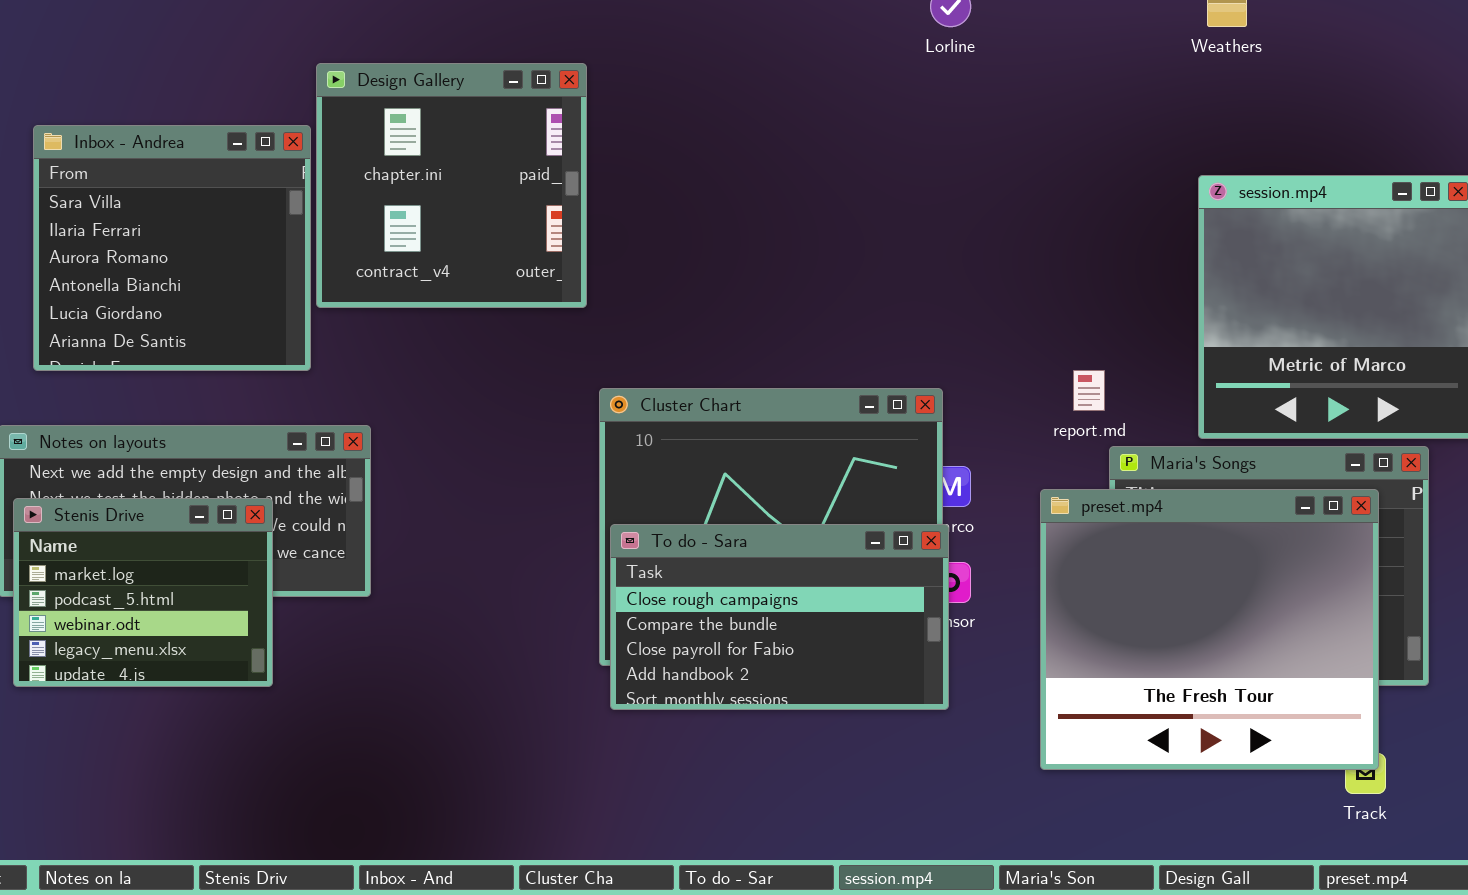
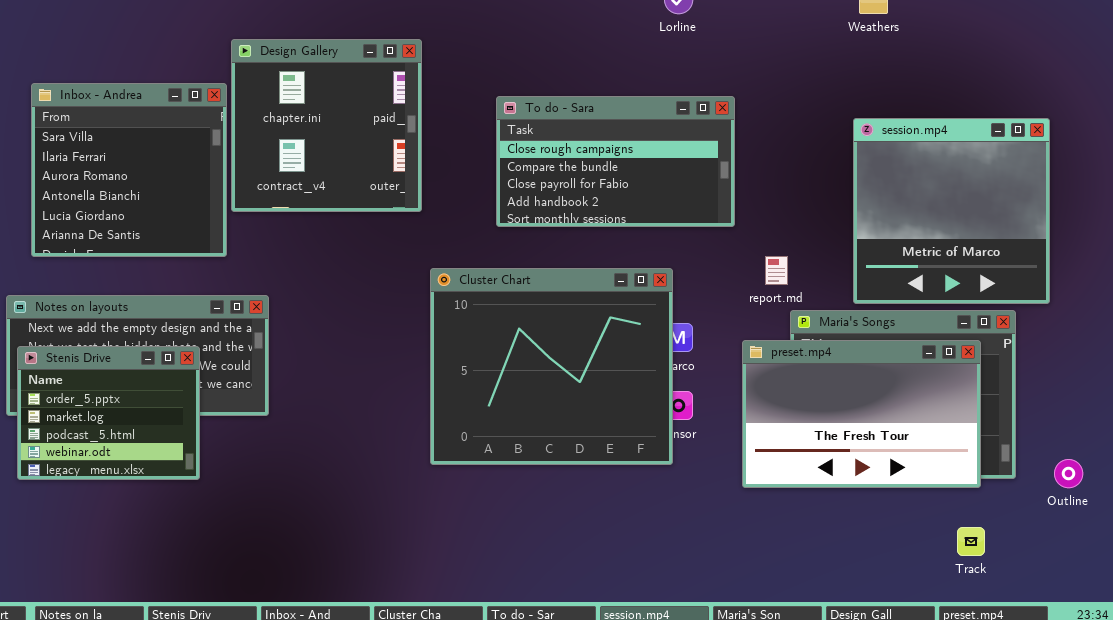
preset.mp4: [1040,489,1379,770] -> [742,340,981,488], resized
Stenis Drive: [13,498,273,687] -> [17,346,200,480], scrolled up 1 row
To do - Sara: [610,524,949,710] -> [496,96,735,227], moved

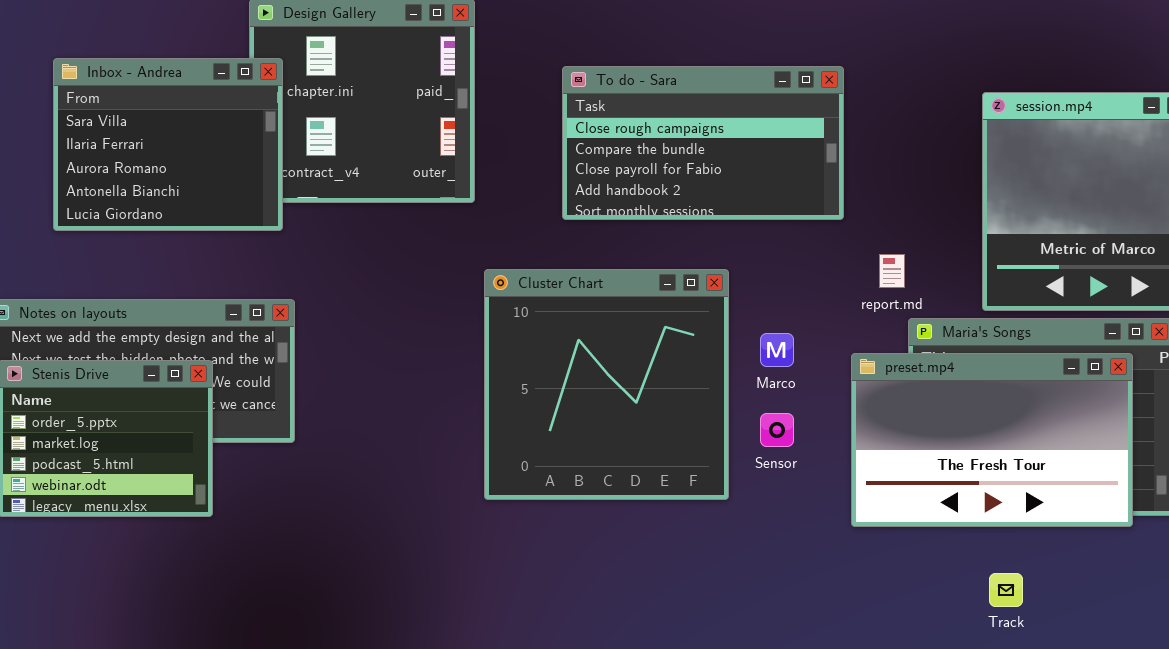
Inbox - Andrea: [31,83,227,257] -> [53,58,283,231], moved, resized
Cluster Chart: [430,268,673,465] -> [484,269,729,500], resized
Track: [957,527,985,556] -> [989,573,1023,607], moved

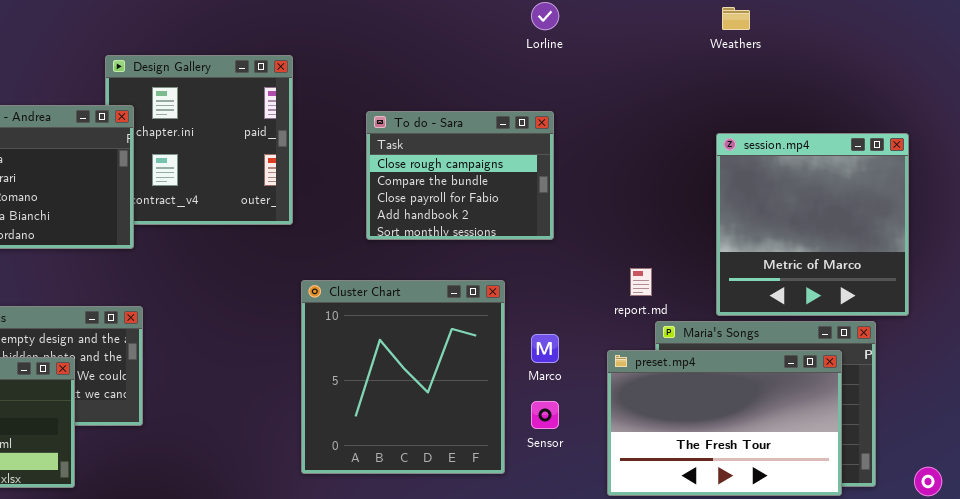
To do - Sara: [562,66,844,220] -> [366,111,554,240], resized

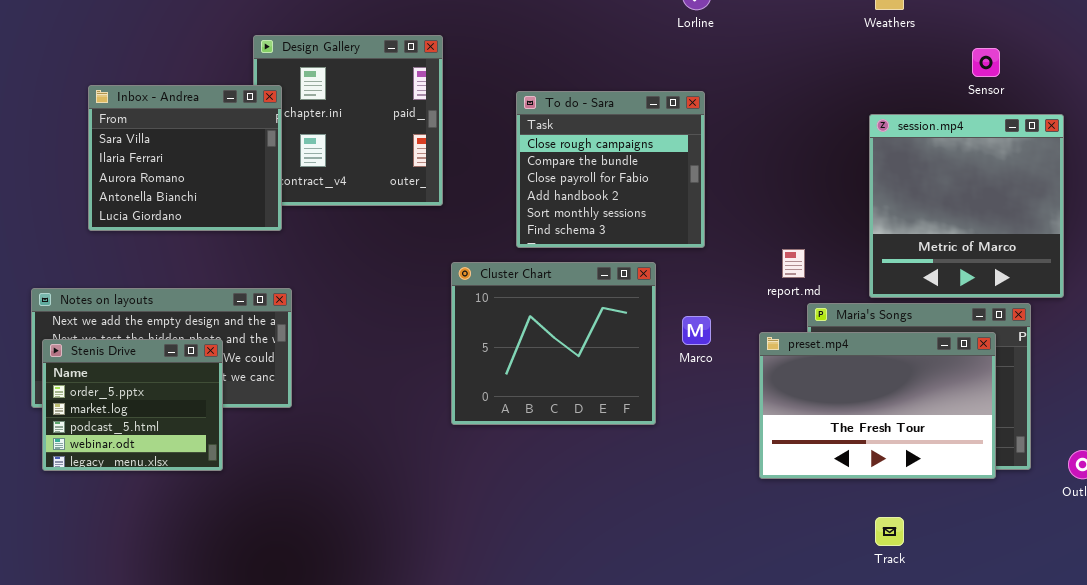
To do - Sara: [366,111,554,240] -> [516,91,705,248], resized
Cluster Chart: [301,280,505,474] -> [451,262,656,425], resized
Sensor: [531,401,559,429] -> [972,48,1000,77], moved

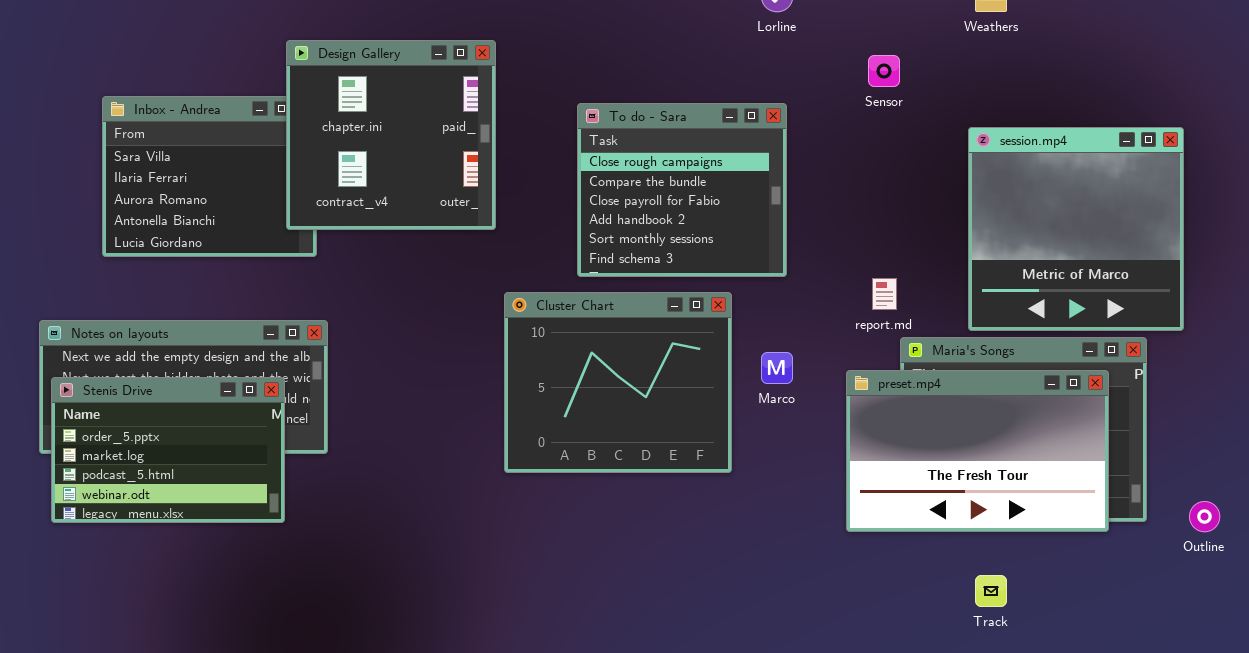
Design Gallery: [253,35,443,206] -> [286,40,496,230], raised
Sensor: [972,48,1000,77] -> [868,55,900,87], moved
Stenis Drive: [42,339,223,471] -> [51,377,285,523], resized

